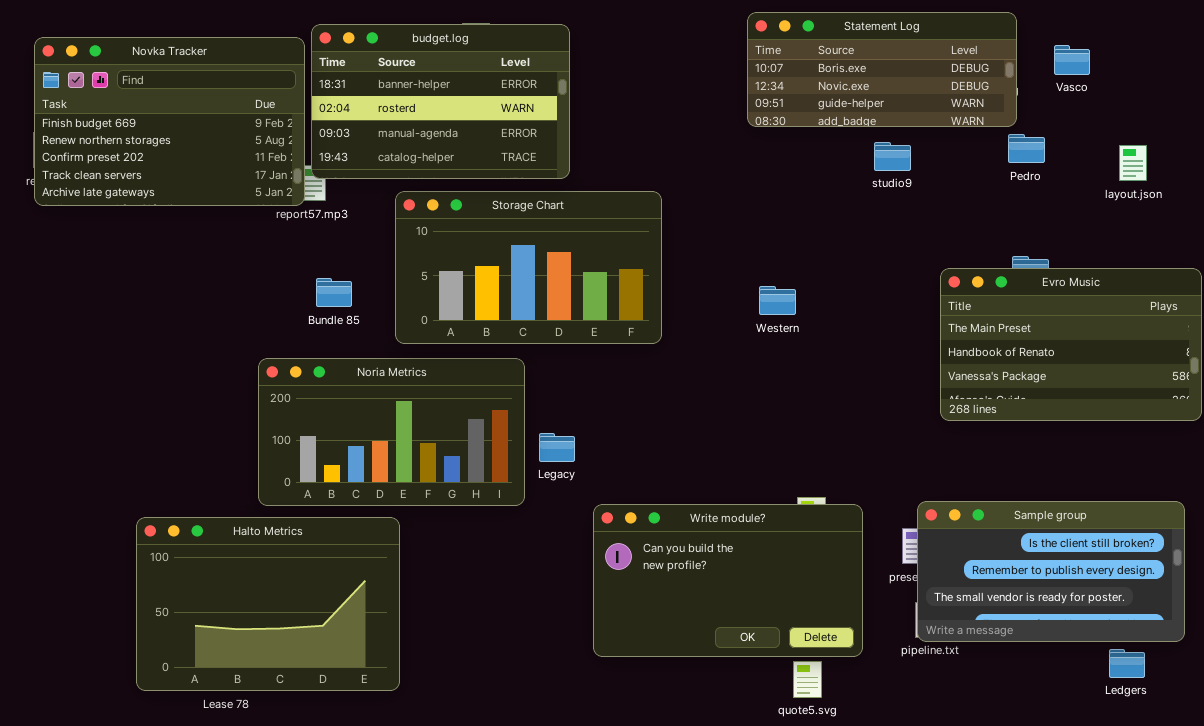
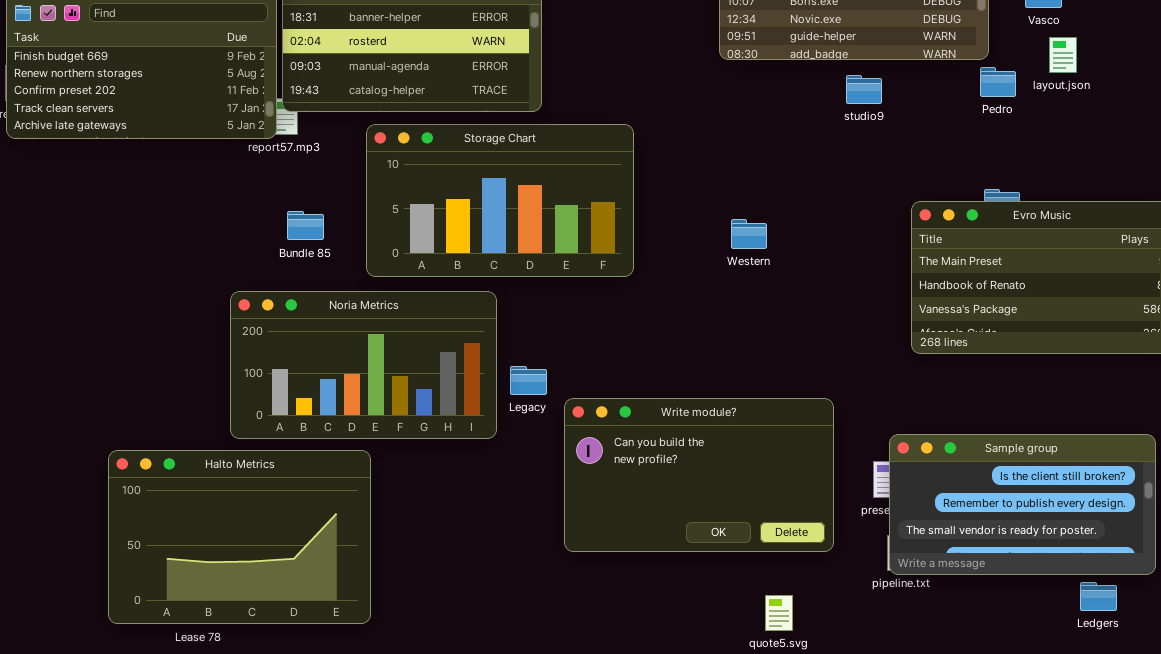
layout.json: [1119,145,1147,181] -> [1049,37,1077,73], moved
Write module?: [593,504,863,657] -> [564,398,834,552], moved

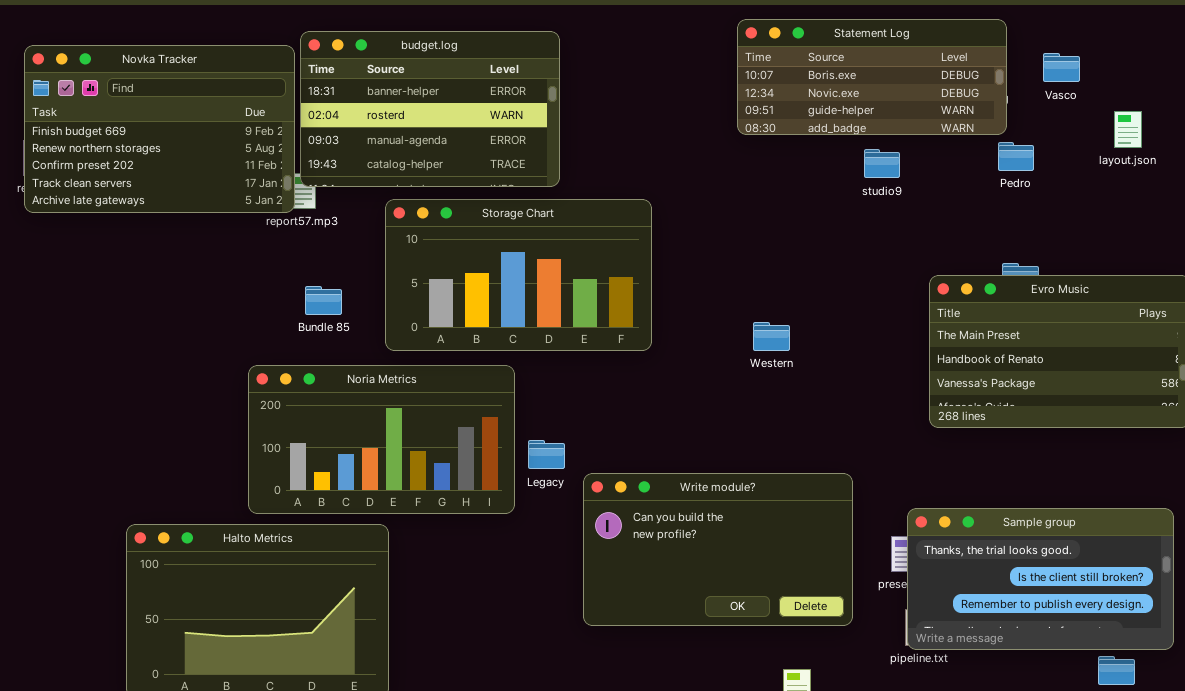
layout.json: [1049,37,1077,73] -> [1114,111,1142,148], moved
Western: [731,219,767,249] -> [753,322,790,351], moved
Sample group: [889,434,1156,575] -> [907,508,1174,650], scrolled up 1 row

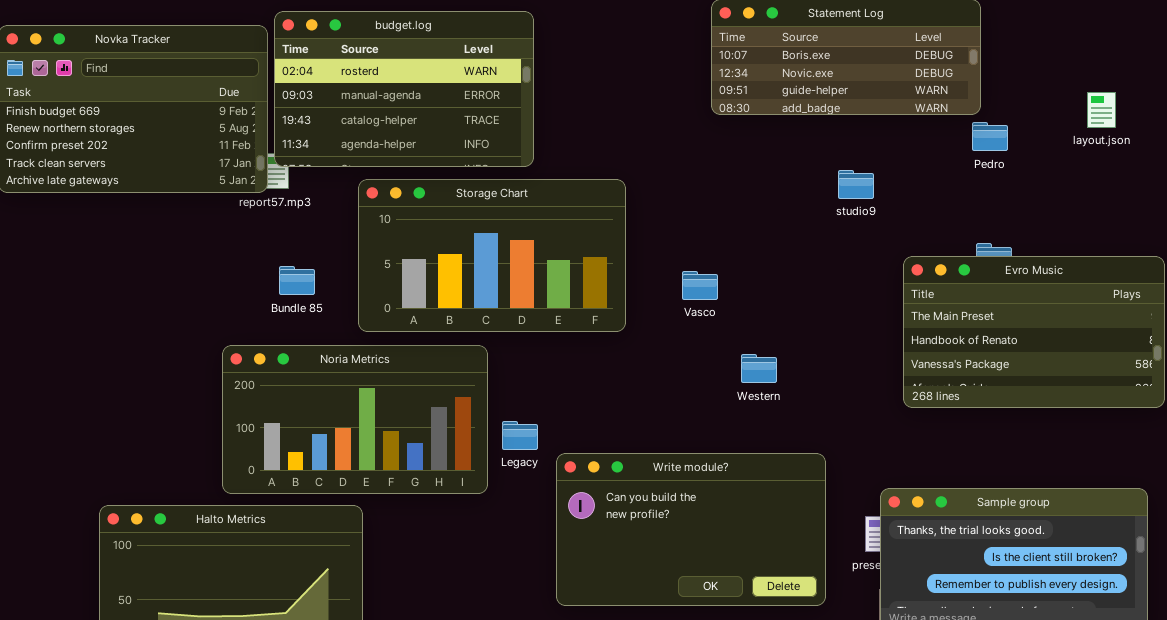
budget.log: [300,31,560,187] -> [274,11,534,167], scrolled down 1 row
Vasco: [1043,53,1080,82] -> [682,271,718,300], moved
studio9: [864,149,900,178] -> [838,170,874,199], moved
Western: [753,322,790,351] -> [741,354,777,383], moved

